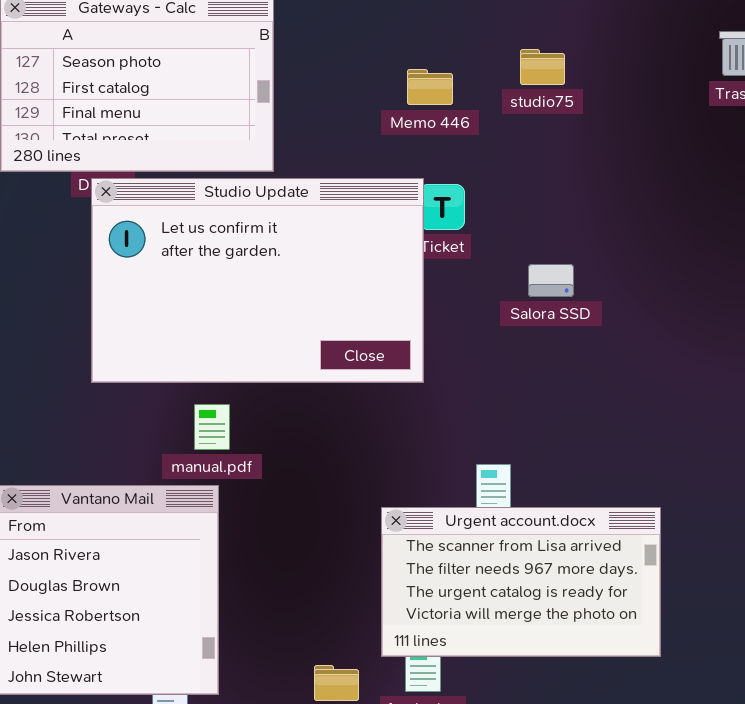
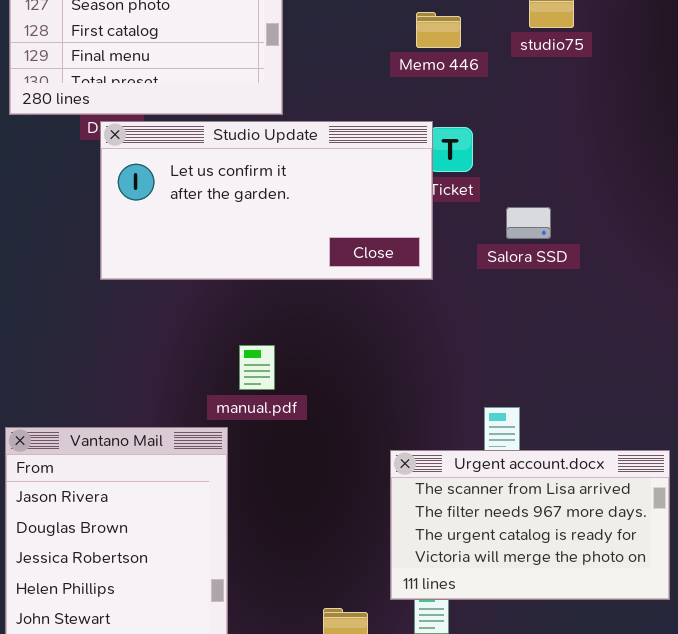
Studio Update: [91,178,424,383] -> [100,121,433,280], resized
Salora SSD: [528,264,574,297] -> [506,207,551,239], moved
manual.pdf: [194,404,230,450] -> [239,345,275,390], moved

